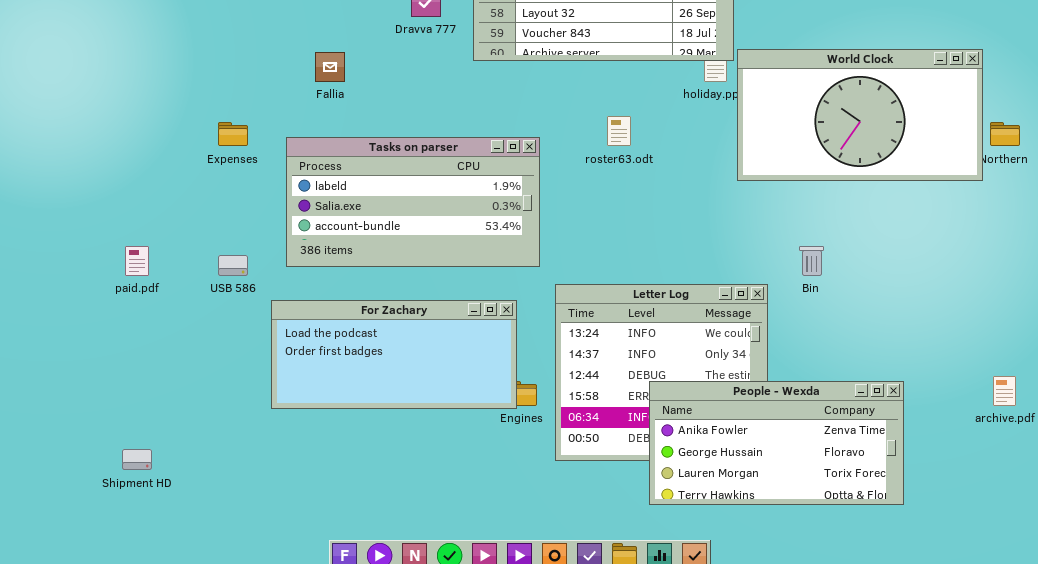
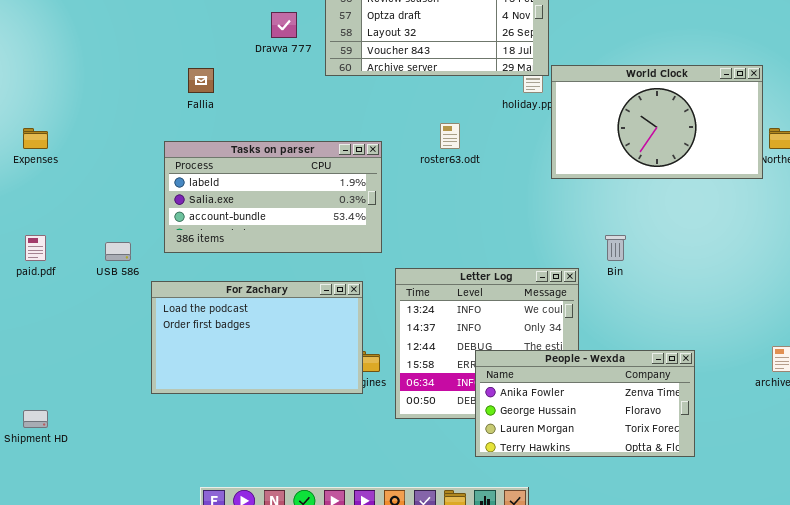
Expenses: [218,122,248,146] -> [23,128,48,149], moved
For Zachary: [271,300,517,409] -> [151,281,363,394], resized

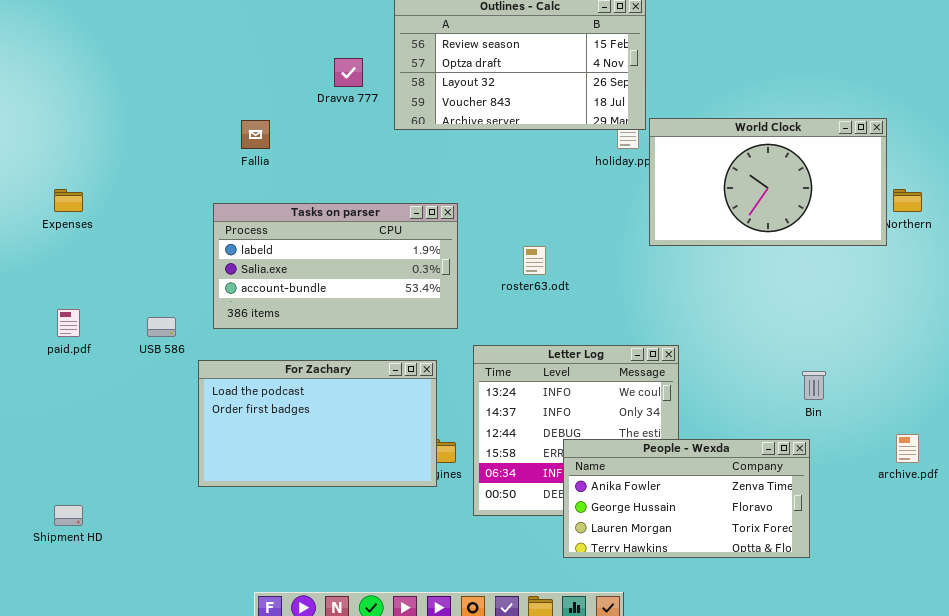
roster63.odt: [440,123,460,149] -> [523,246,546,275], moved
Bin: [605,235,626,261] -> [802,371,826,400], moved

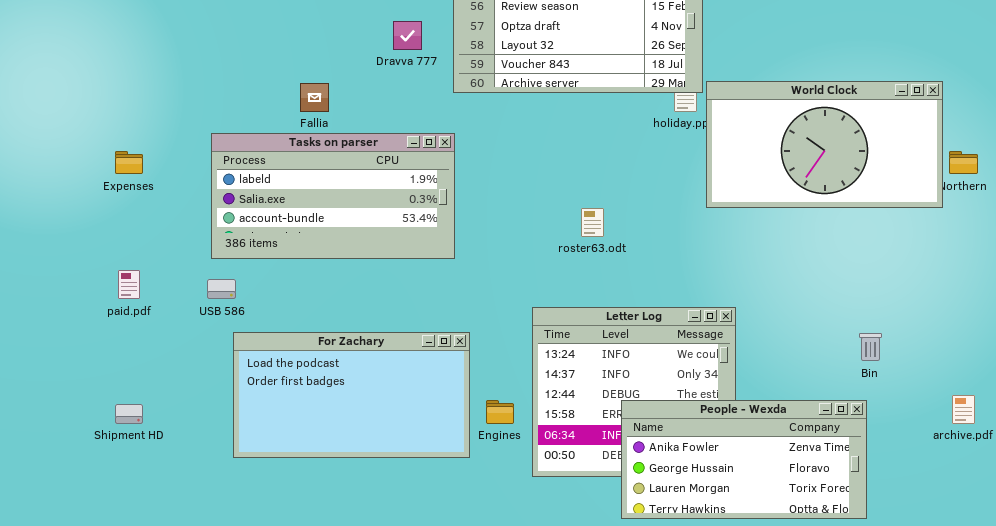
Tasks on parser: [213,203,458,329] -> [211,133,455,259], moved
For Zachary: [198,360,437,487] -> [233,332,470,458], moved
Shipment HD: [54,505,83,526] -> [115,404,143,424], moved

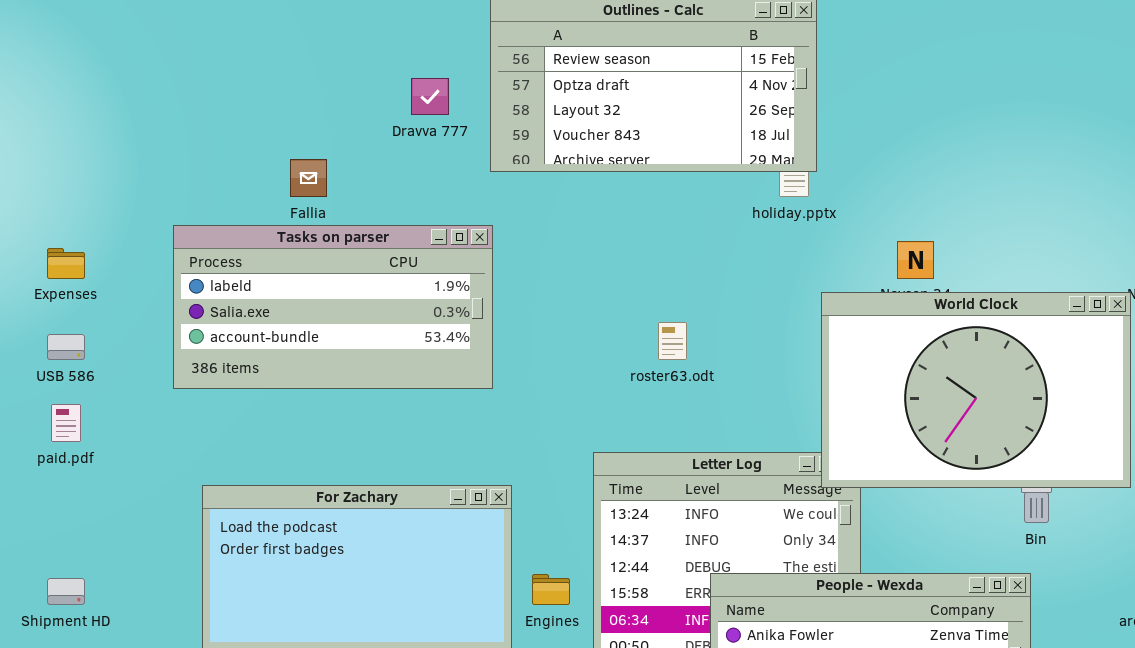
World Clock: [706,81,943,208] -> [821,292,1131,488], moved, resized
USB 586: [207,279,236,299] -> [47,334,85,360], moved

